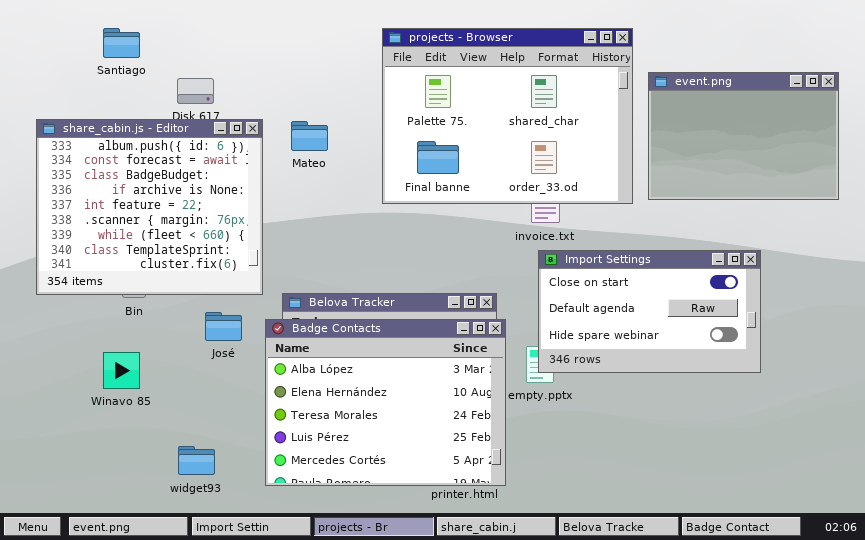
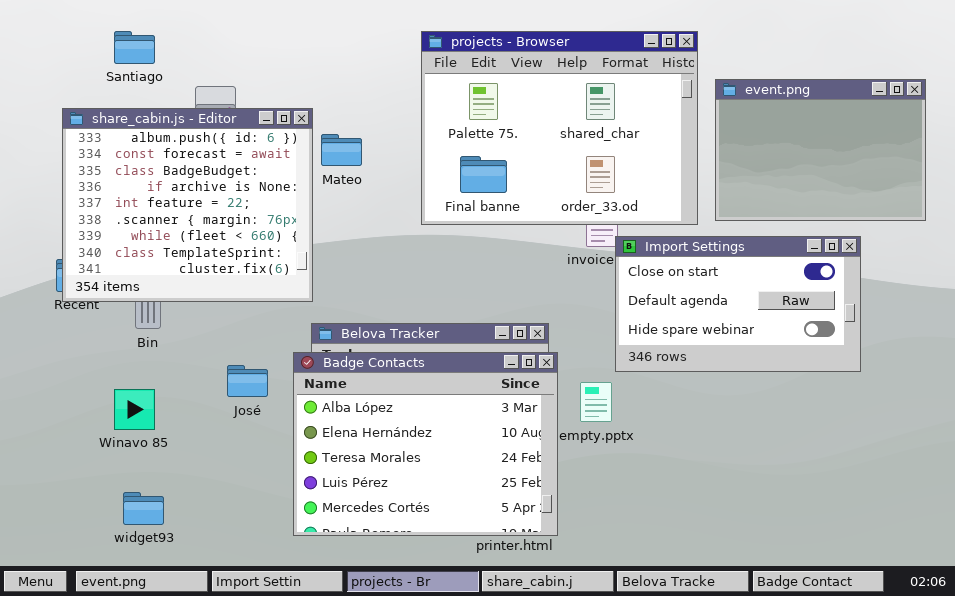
share_cabin.js - Editor: [36,119,263,295] -> [62,108,313,302], moved
Import Settings: [538,250,761,373] -> [615,236,861,372], moved
José: [205,312,242,341] -> [227,365,268,397], moved
widget93: [178,446,215,475] -> [123,492,164,525], moved

